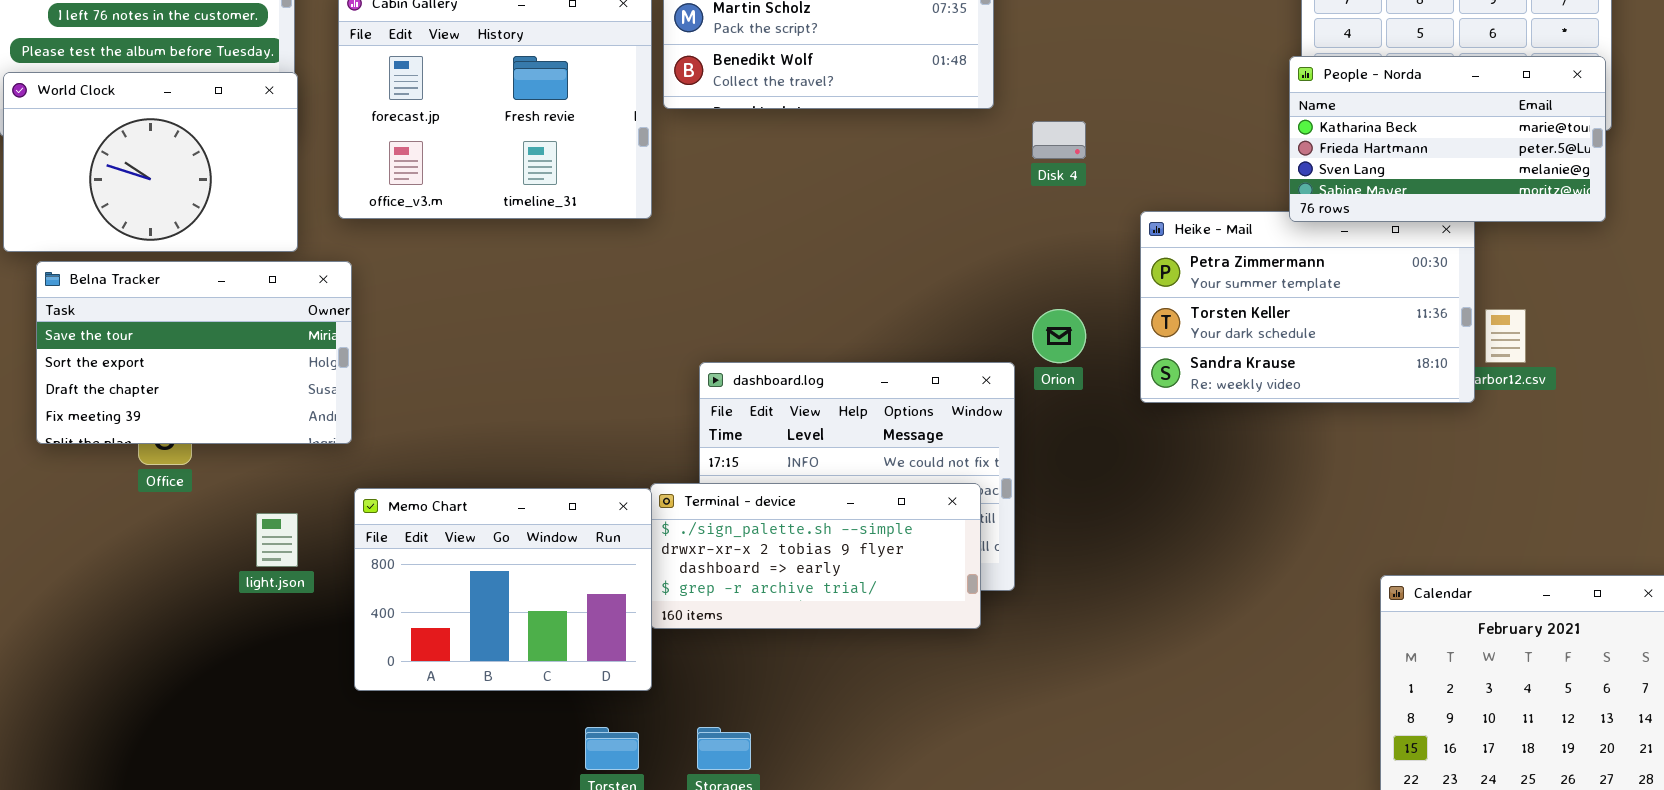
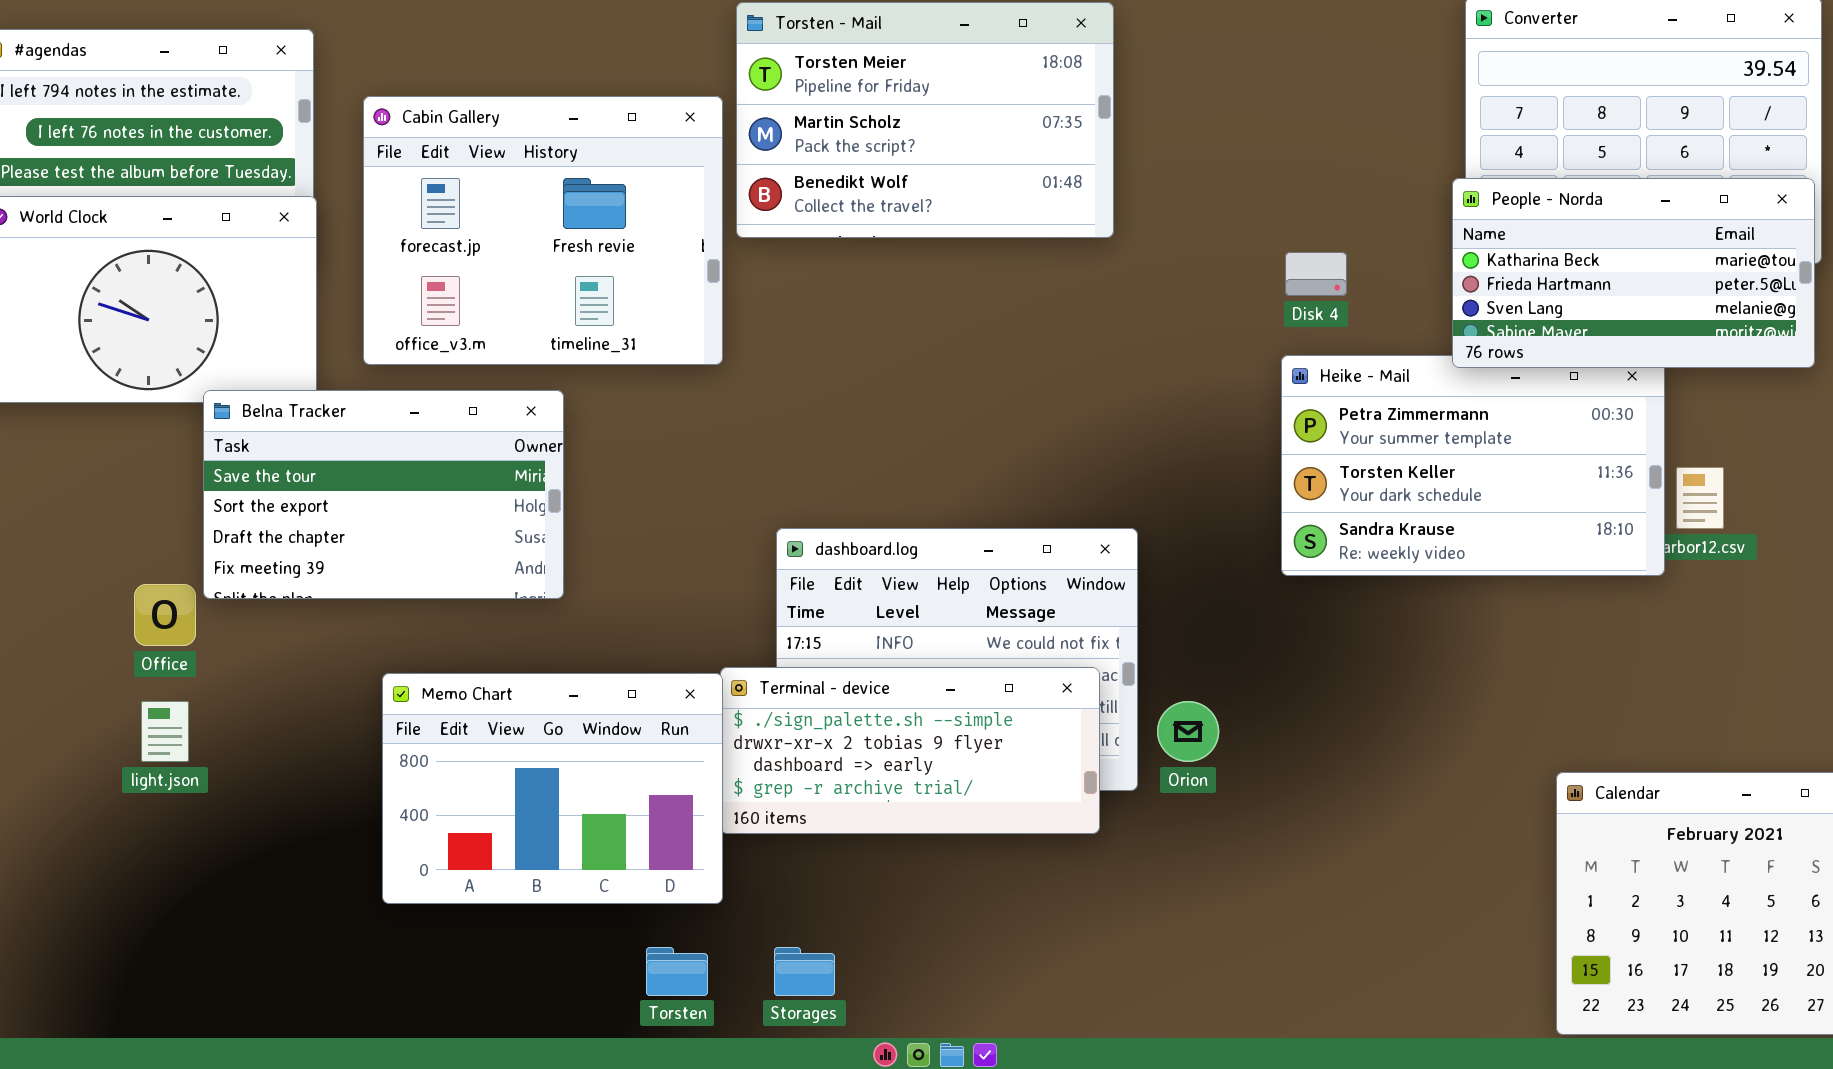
Disk 4: [1032,121,1086,159] -> [1285,252,1347,296], moved
Belna Tracker: [36,261,352,444] -> [203,390,564,599], moved
Orion: [1032,309,1086,363] -> [1157,701,1219,762], moved
light.json: [256,513,298,567] -> [141,701,189,762], moved

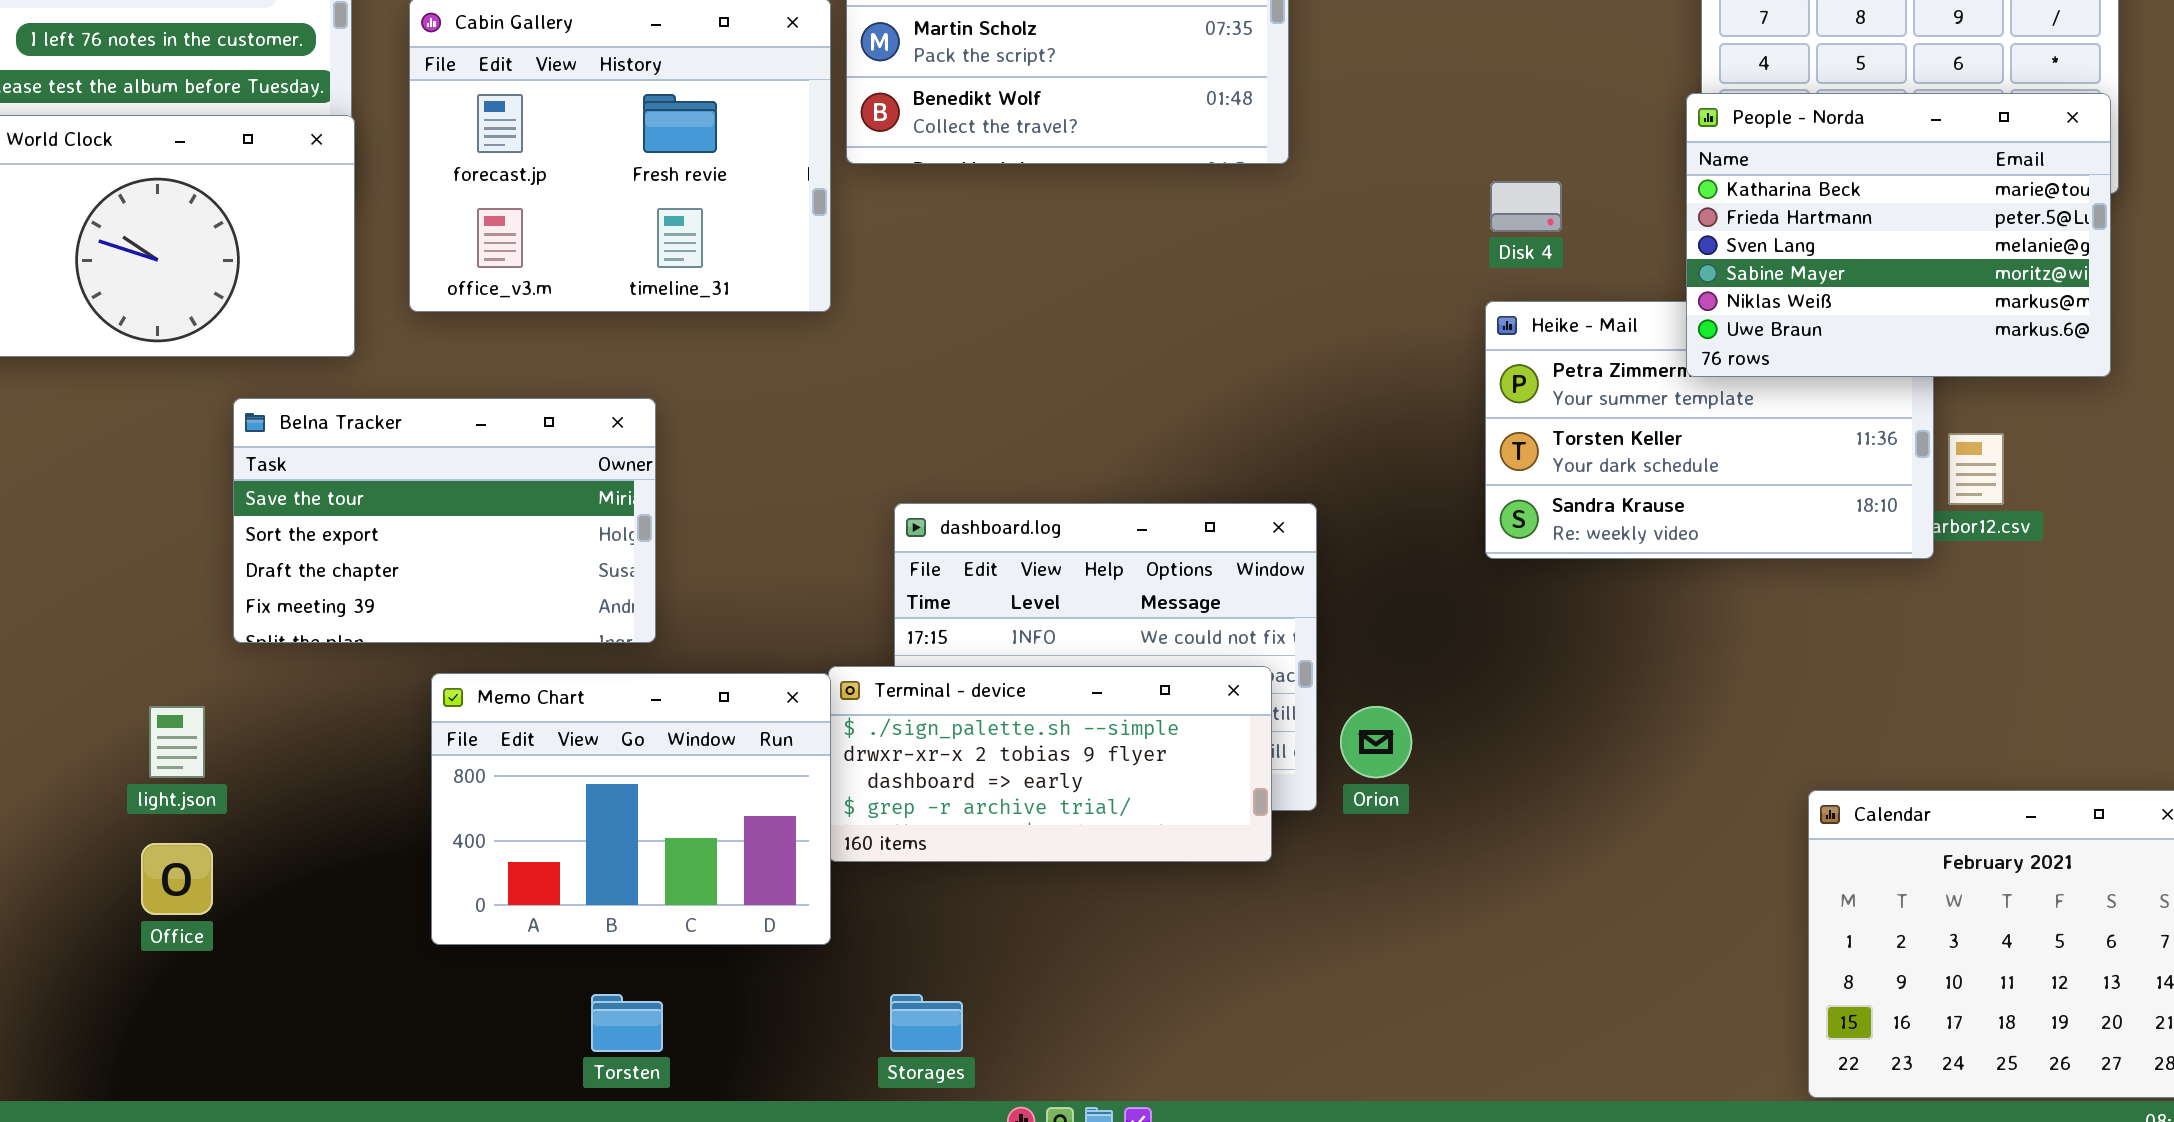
People - Norda: [1452,178,1815,368] -> [1686,93,2111,377], resized
Belna Tracker: [203,390,564,599] -> [233,398,656,643], moved
Office: [134,584,196,646] -> [141,843,213,915], moved
Torsten: [646,947,708,996] -> [591,994,663,1052], moved

